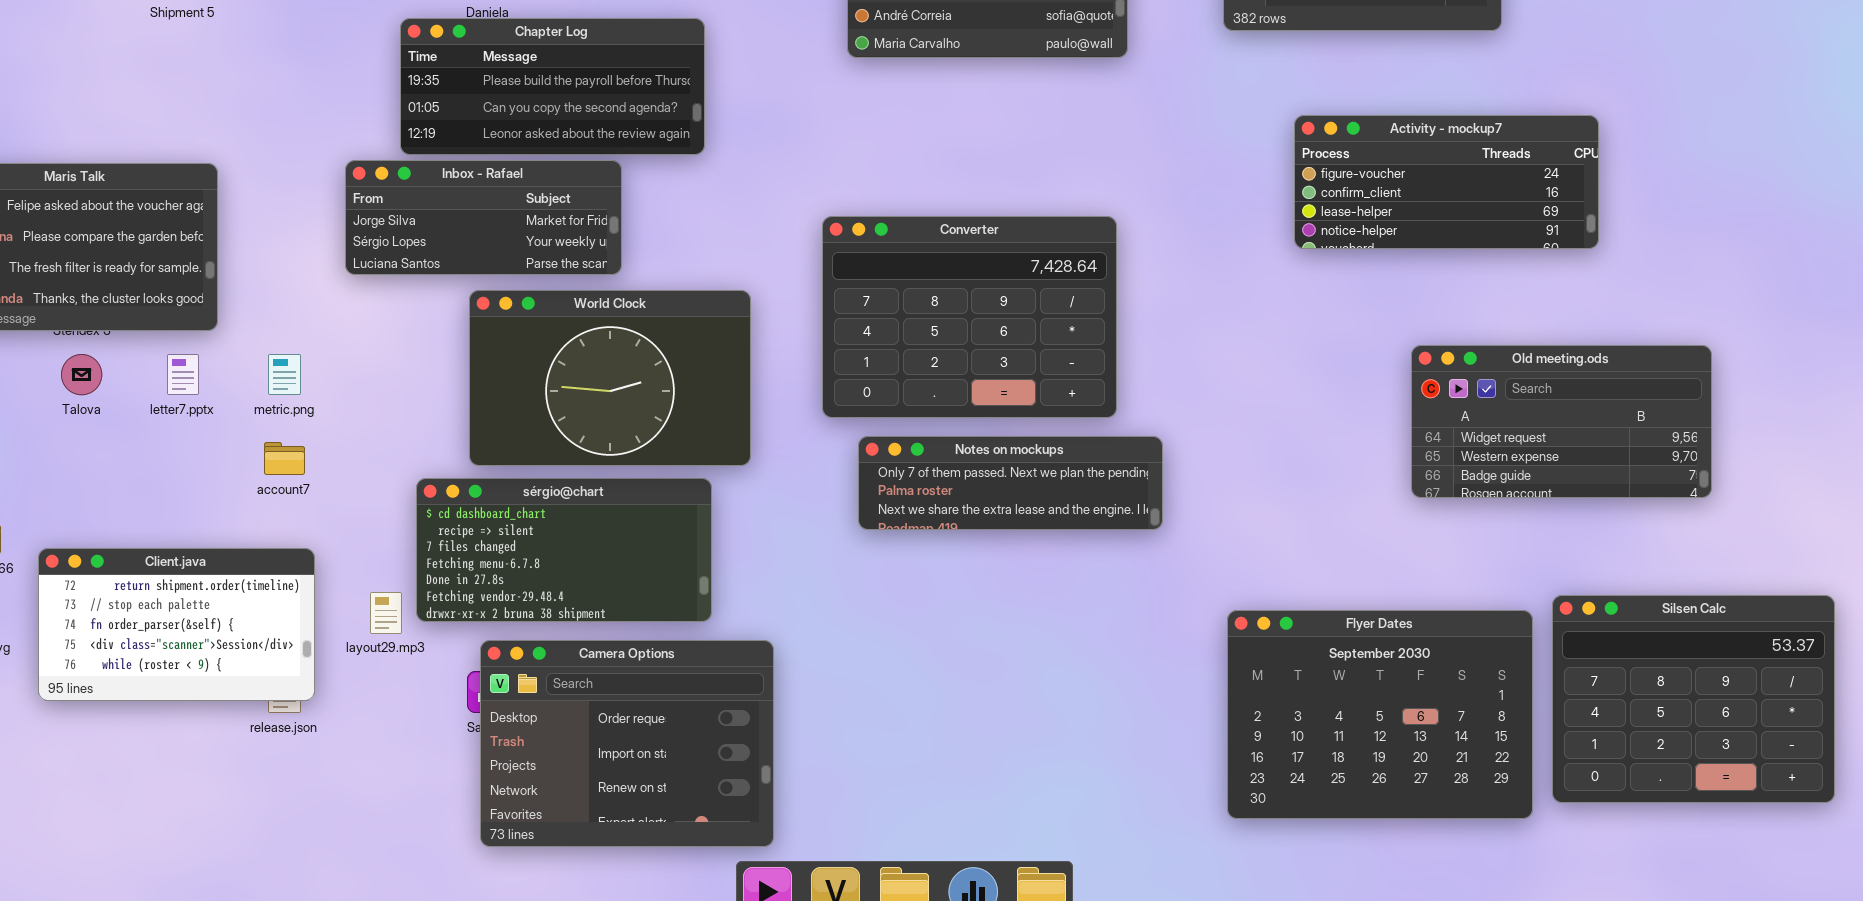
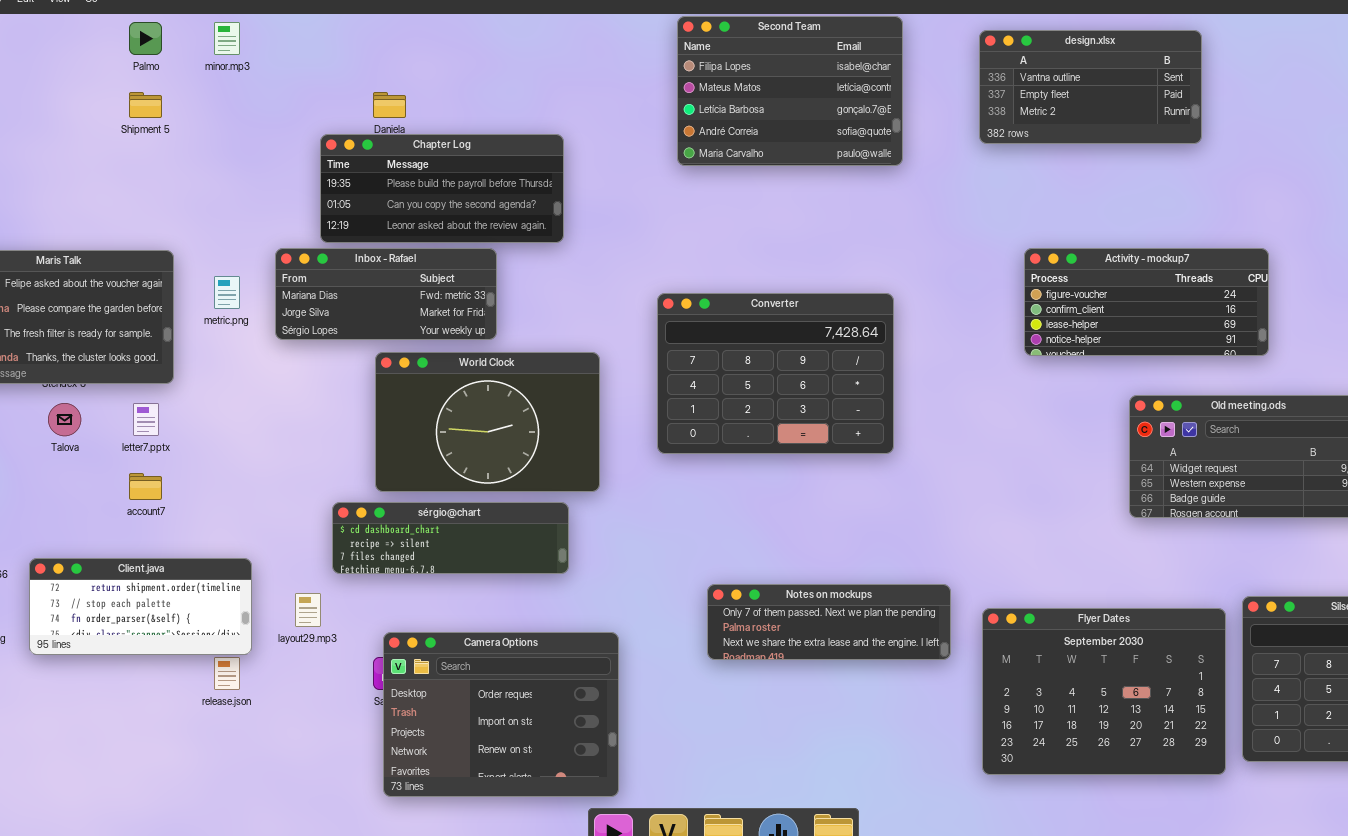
Activity - mockup7: [1294,115,1599,249] -> [1024,248,1269,356], moved
Inbox - Rafael: [345,160,622,275] -> [275,248,497,340], scrolled up 1 row
metric.png: [268,354,301,395] -> [214,276,240,309], moved
Notes on mockups: [858,436,1163,530] -> [707,584,951,660], moved
account7: [264,442,305,475] -> [129,473,162,500], moved
sérgio@chart: [416,478,712,622] -> [332,502,569,574], resized
Client.java: [38,548,315,701] -> [29,558,252,655], resized

